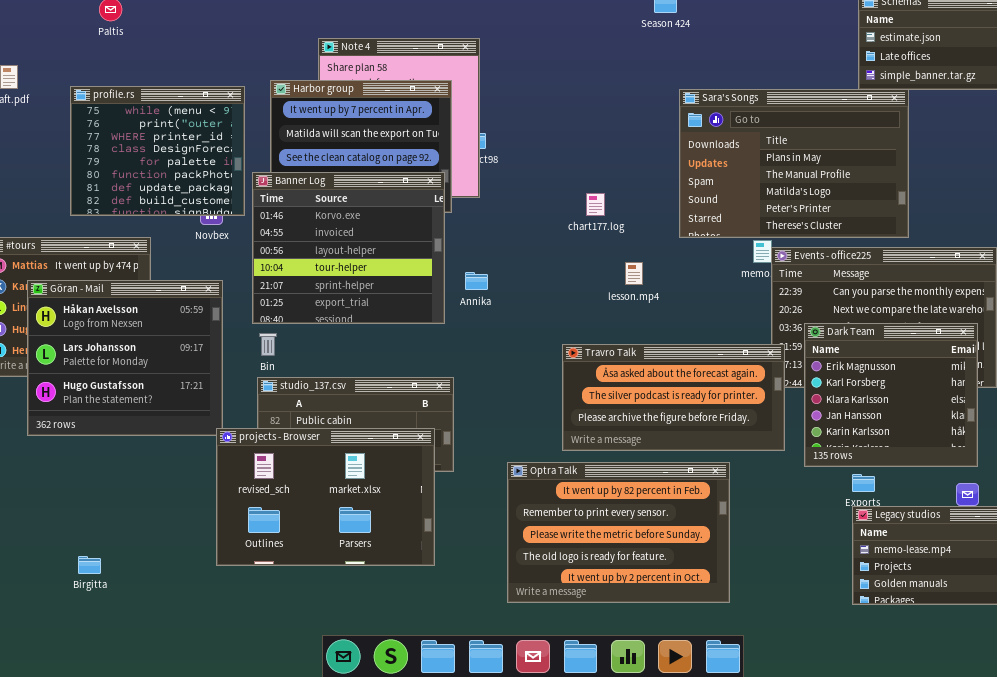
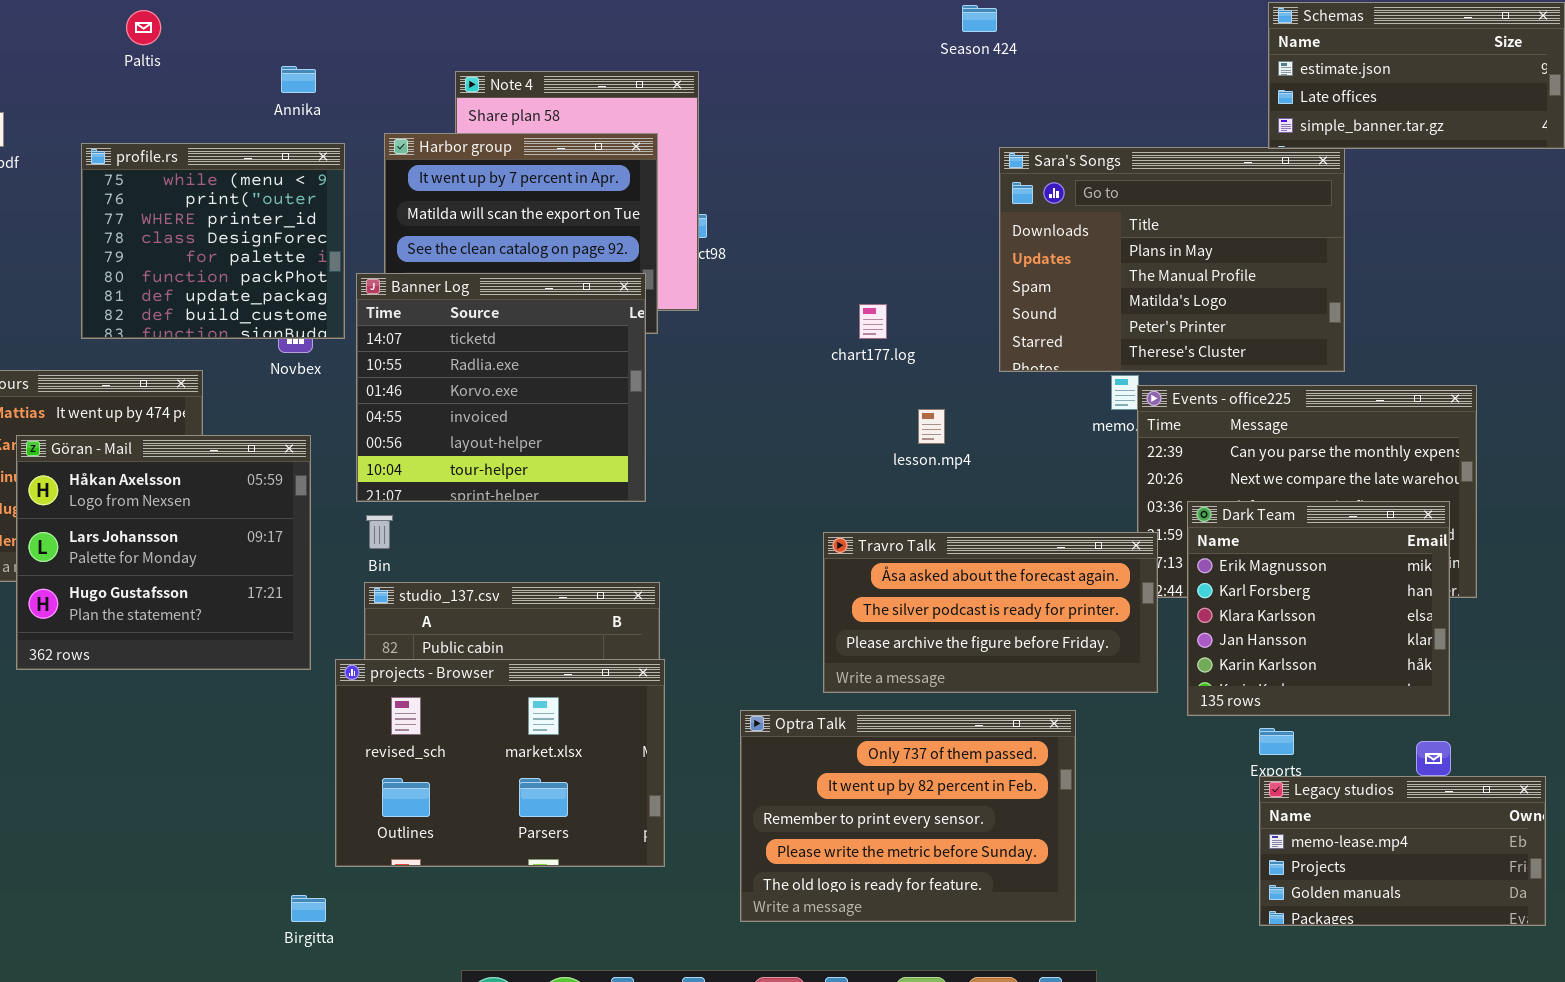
Banner Log: [252,172,445,324] -> [356,273,646,502], scrolled up 2 rows
Annika: [465,272,488,290] -> [281,66,316,93], moved
projects - Browser: [216,428,435,566] -> [335,659,665,867], moved
Optra Talk: [507,462,730,603] -> [740,710,1076,922], scrolled up 1 row
Birgitta: [78,556,101,574] -> [291,895,326,922], moved

